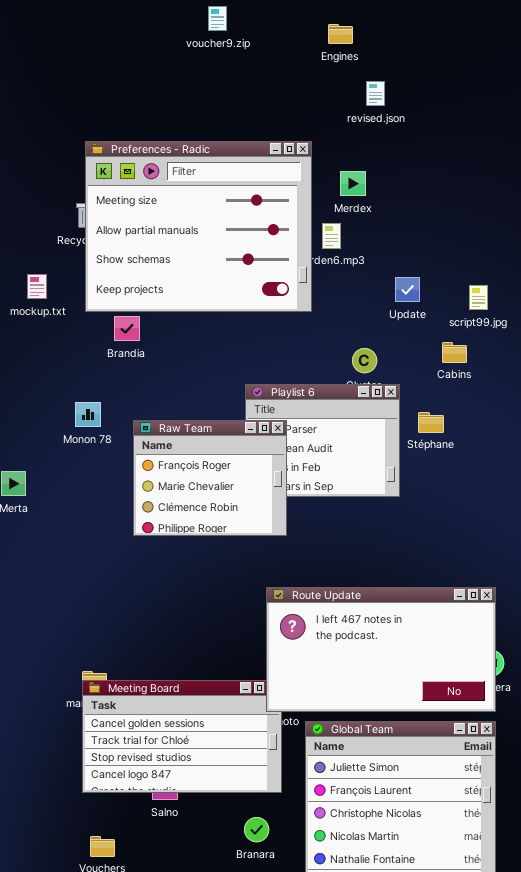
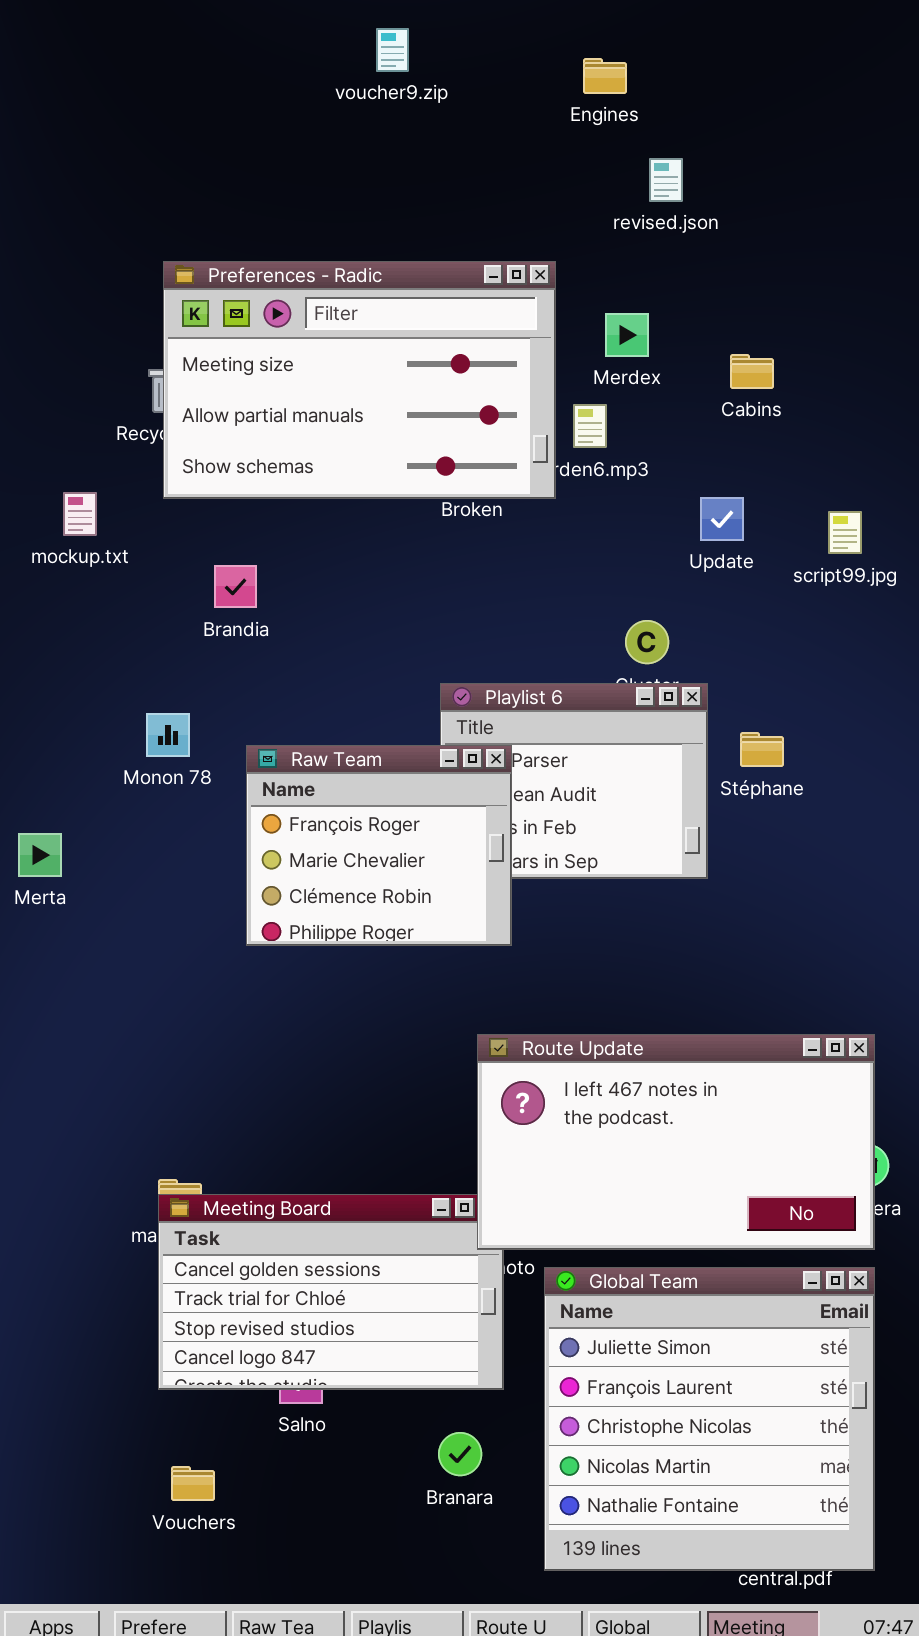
Preferences - Radic: [85,141,312,312] -> [163,261,556,499], resized
Cabins: [442,342,467,363] -> [730,354,774,389], moved

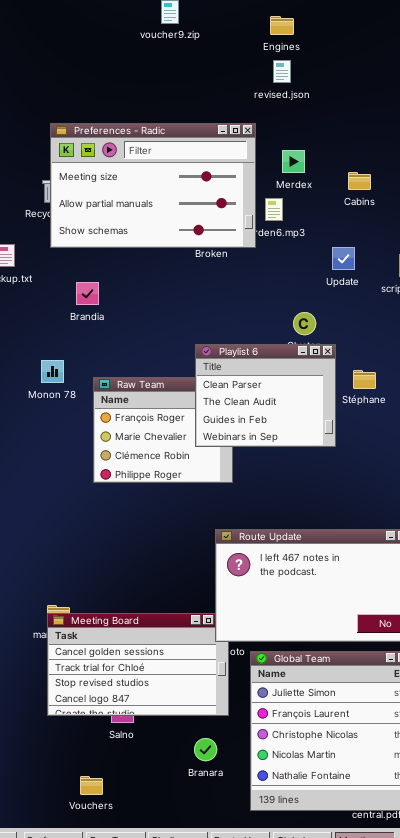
revised.json: [649,158,683,202] -> [273,60,291,83], moved
Playlist 6: [440,683,708,879] -> [195,344,336,447], raised
Vouchers: [171,1466,215,1501] -> [80,776,103,795], moved

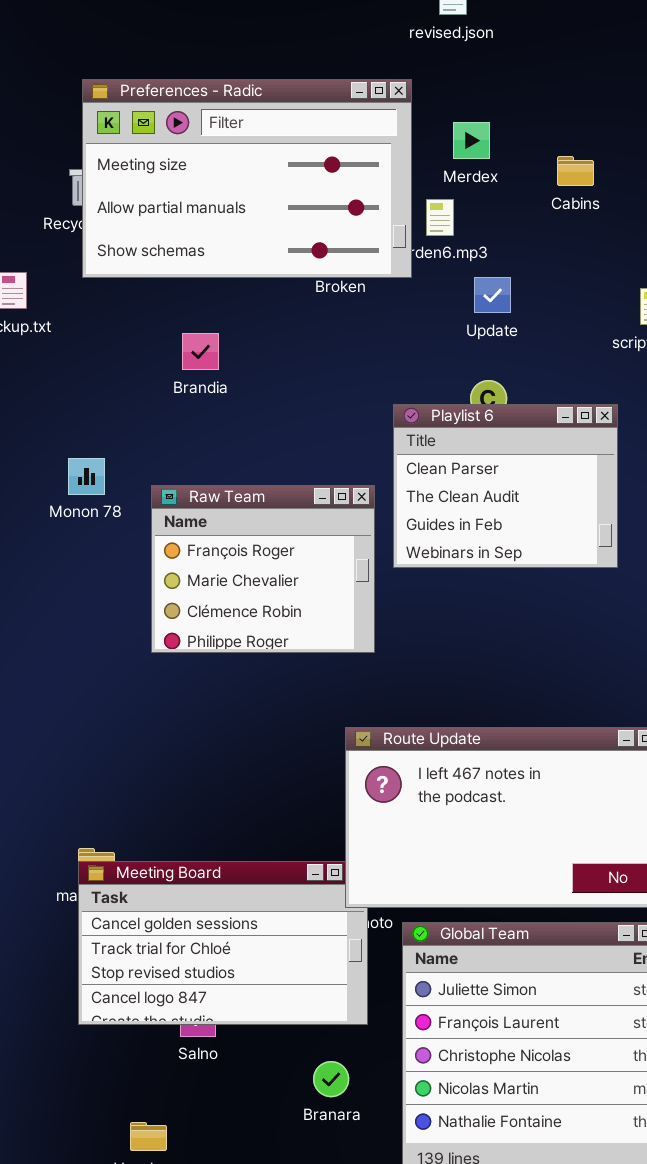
Update: [332,247,355,270] -> [474,277,511,313], moved
Brandia: [76,282,99,305] -> [182,333,219,370], moved
Playlist 6: [195,344,336,447] -> [393,404,618,568], moved

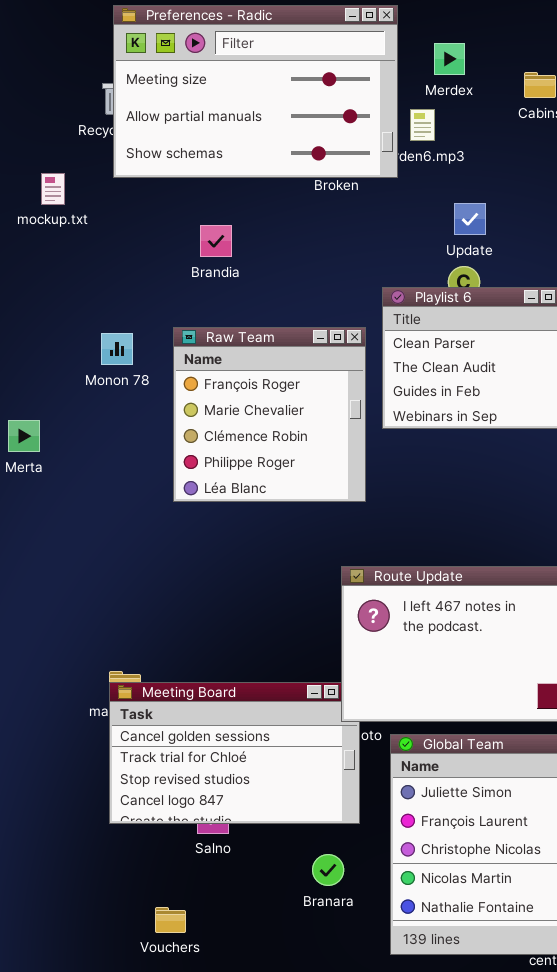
Update: [474,277,511,313] -> [454,203,486,235], moved
Raw Team: [151,485,375,653] -> [173,327,366,502], resized

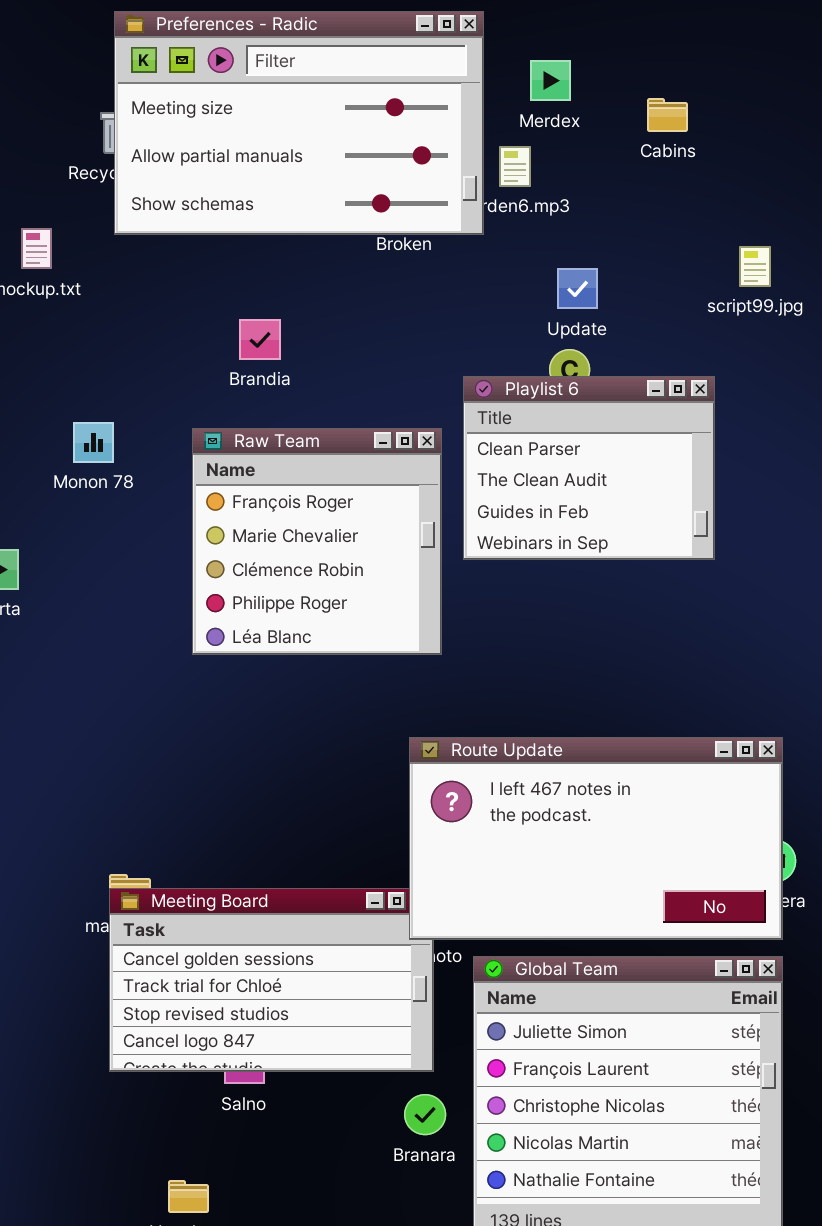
Brandia: [200,225,232,257] -> [239,319,281,360], moved
Monon 78: [101,333,133,365] -> [73,422,114,463], moved
Branara: [312,854,344,886] -> [404,1094,446,1135], moved

